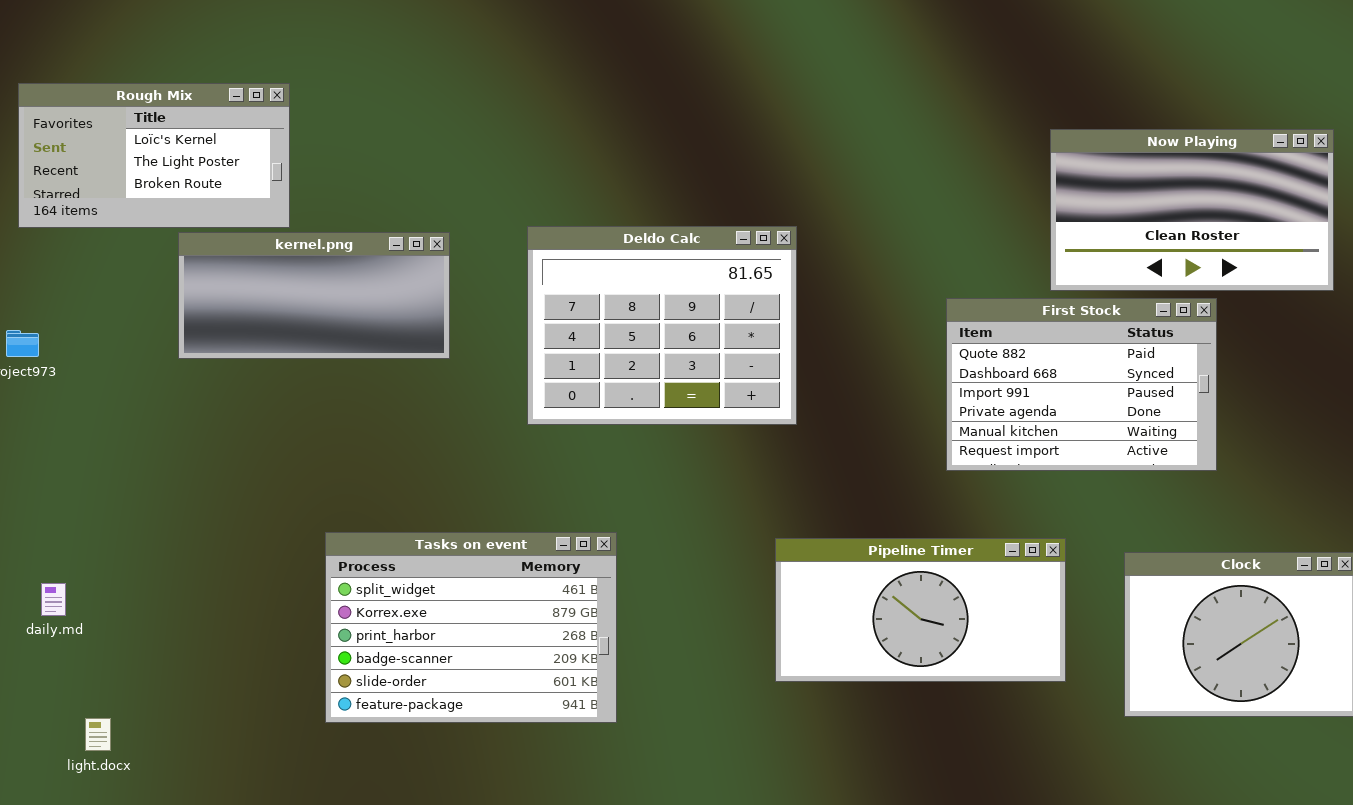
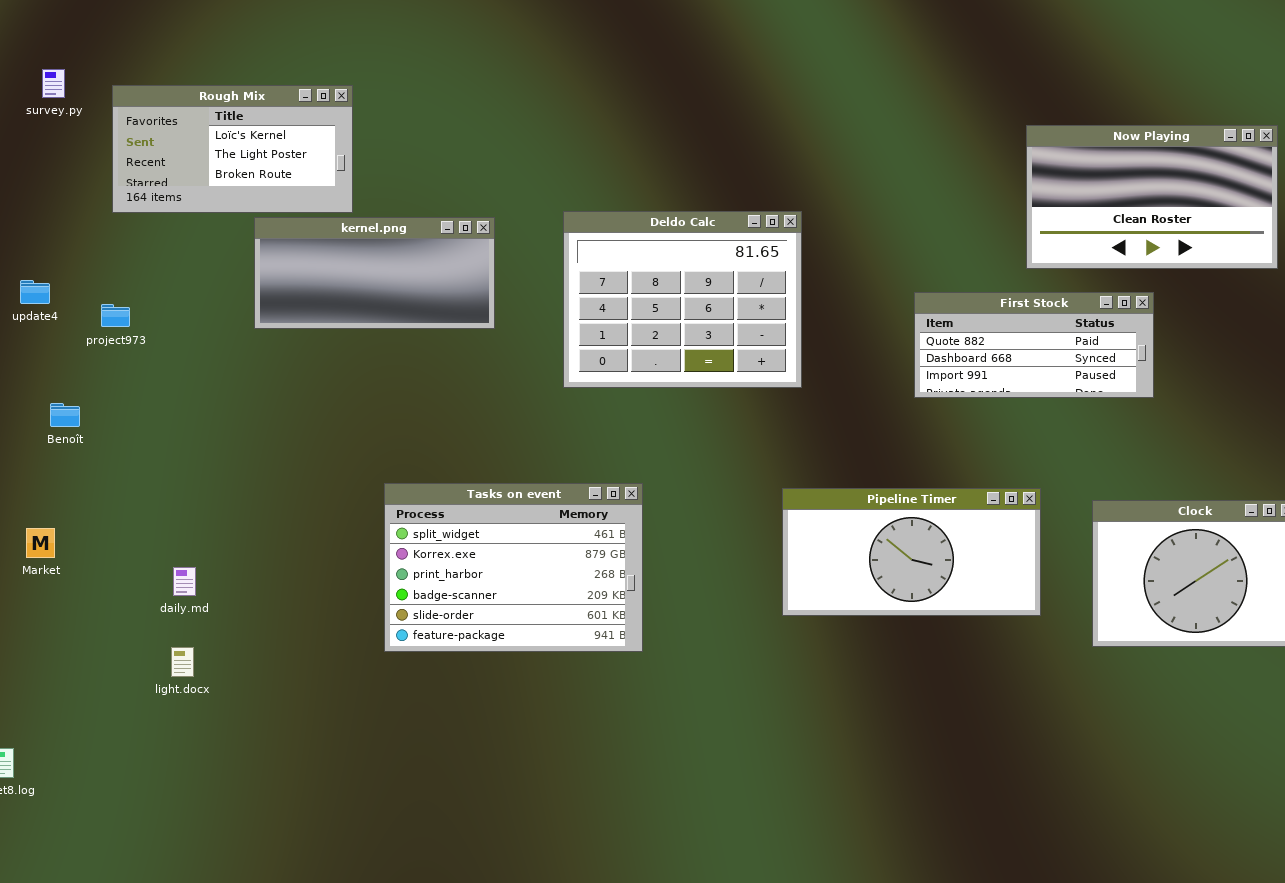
First Stock: [946,298,1217,471] -> [914,292,1154,398], moved, resized
daily.md: [41,583,66,616] -> [173,567,196,596], moved

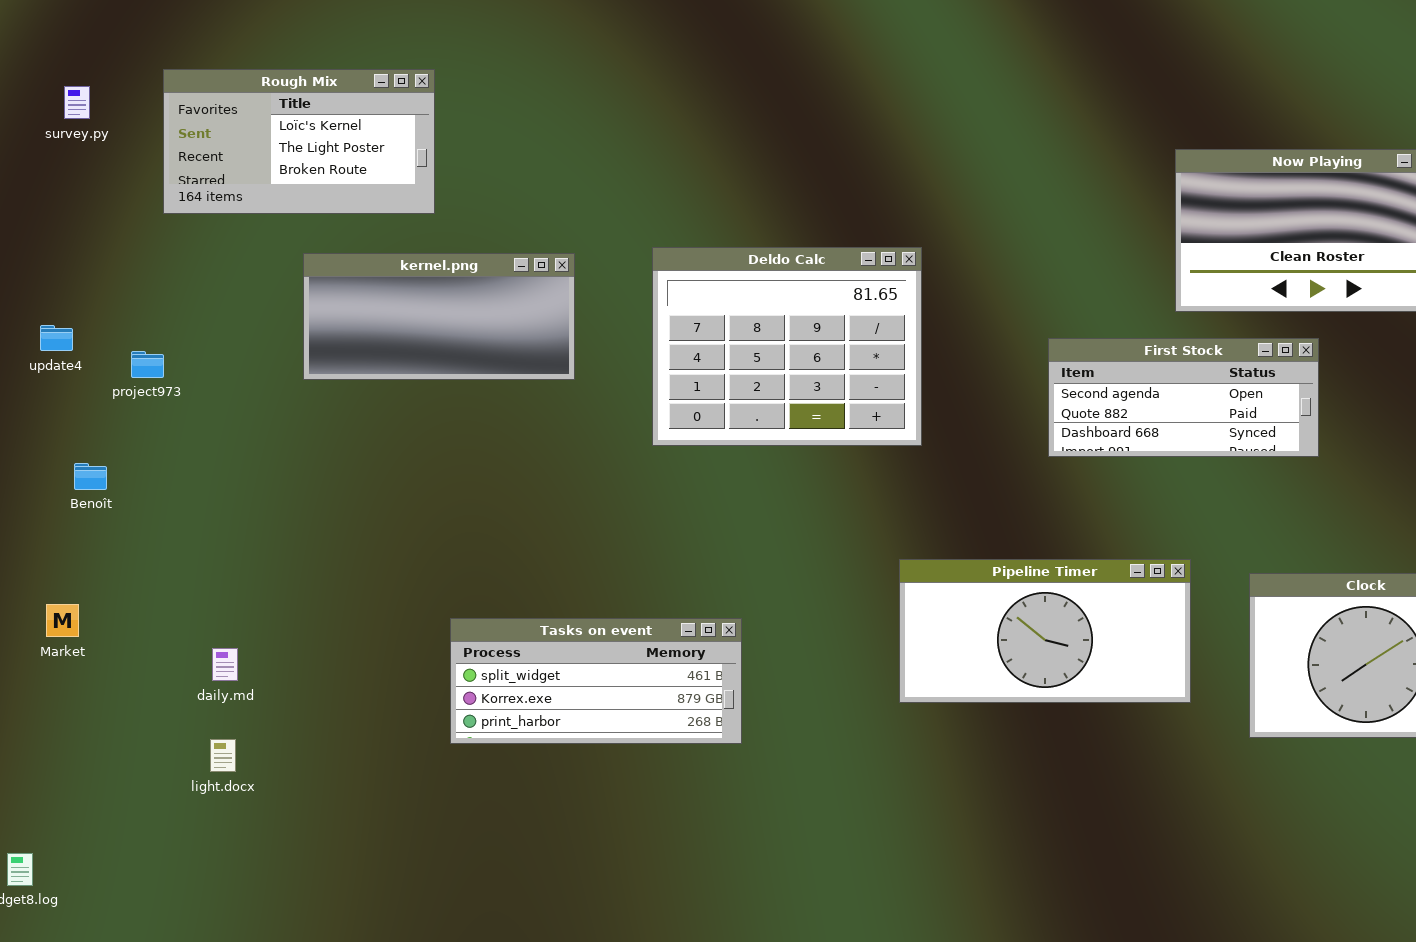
Rough Mix: [112,85,353,213] -> [163,69,435,214], moved
First Stock: [914,292,1154,398] -> [1048,338,1319,457], scrolled up 1 row
Tasks on event: [384,483,643,652] -> [450,618,742,744], resized

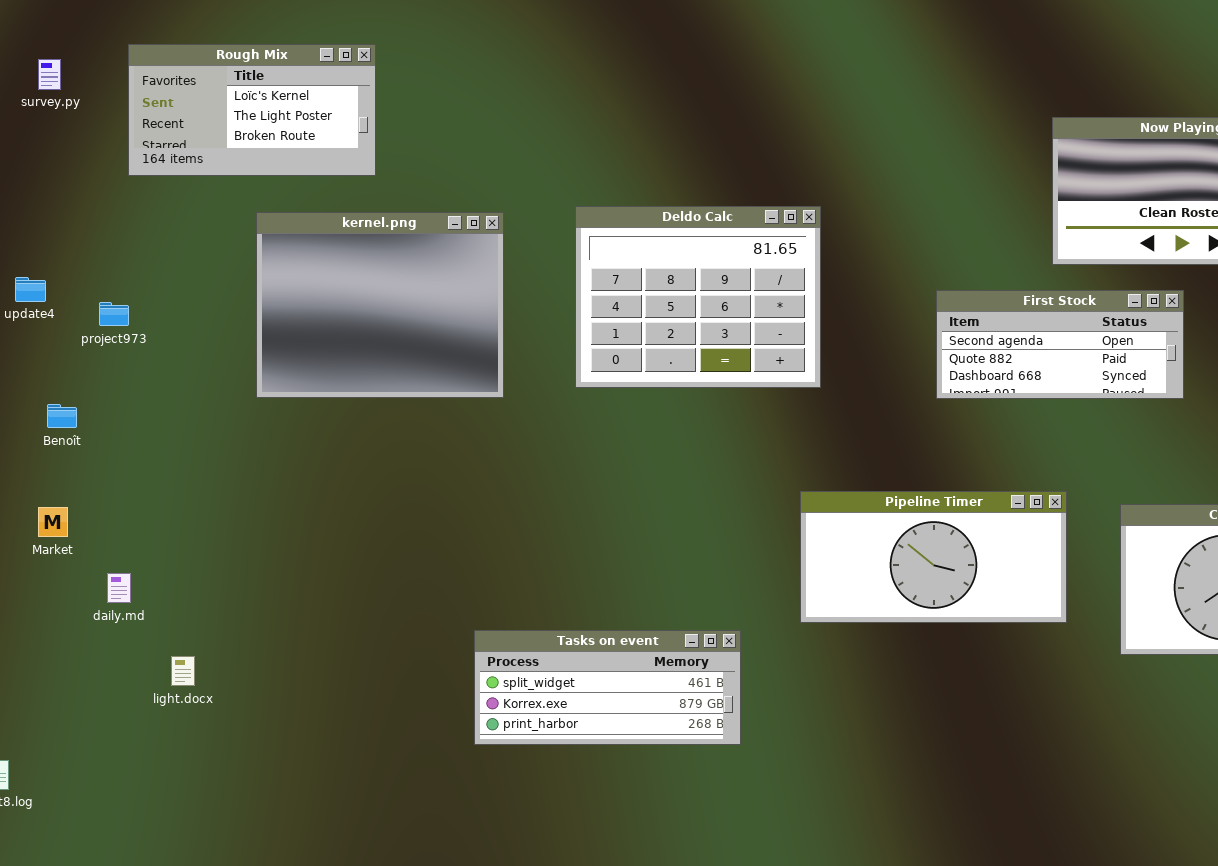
kernel.png: [303,253,575,380] -> [256,212,504,398], resized
Market: [46,604,79,637] -> [38,507,68,537], moved
Tasks on event: [450,618,742,744] -> [474,630,741,745], moved
daily.md: [212,648,238,681] -> [107,573,131,603], moved

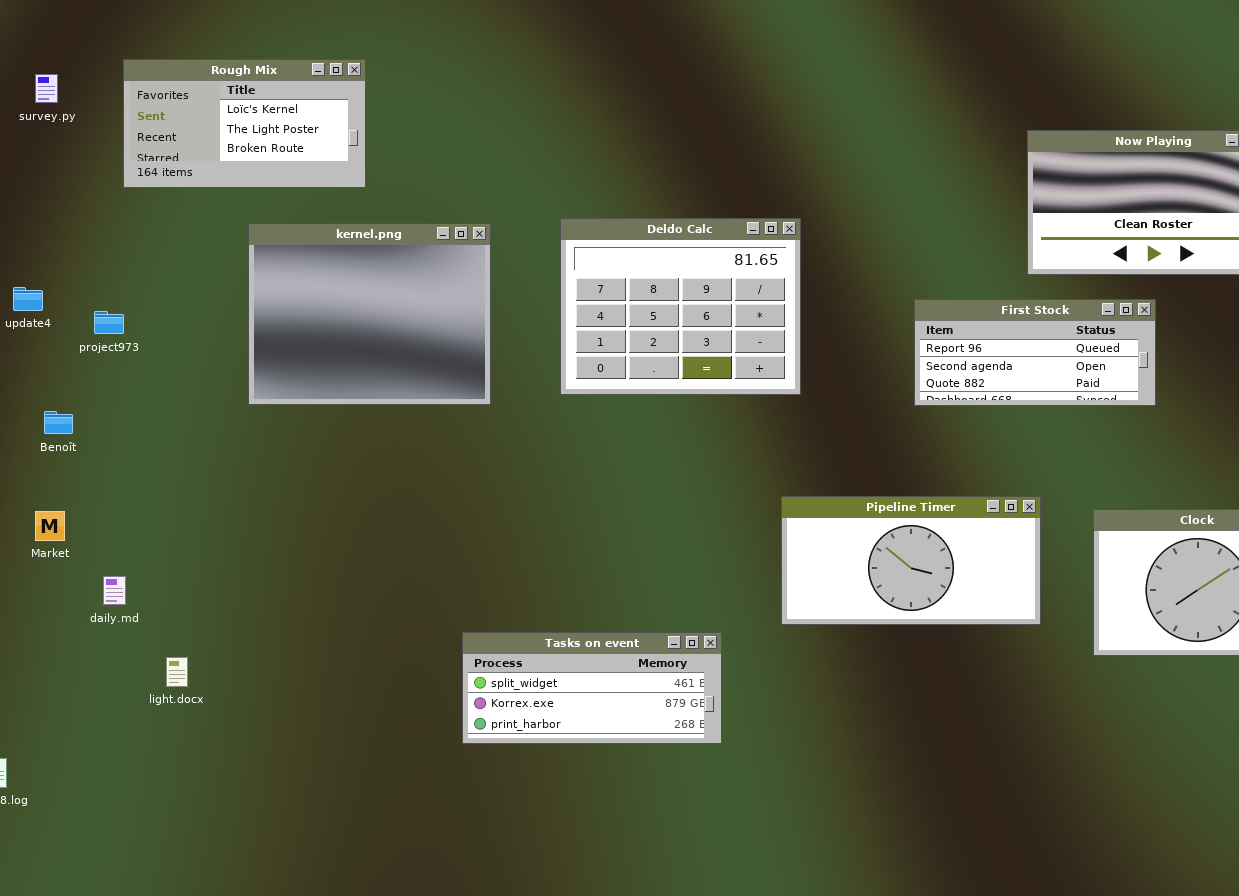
First Stock: [936,290,1184,399] -> [914,299,1156,406], scrolled up 1 row

